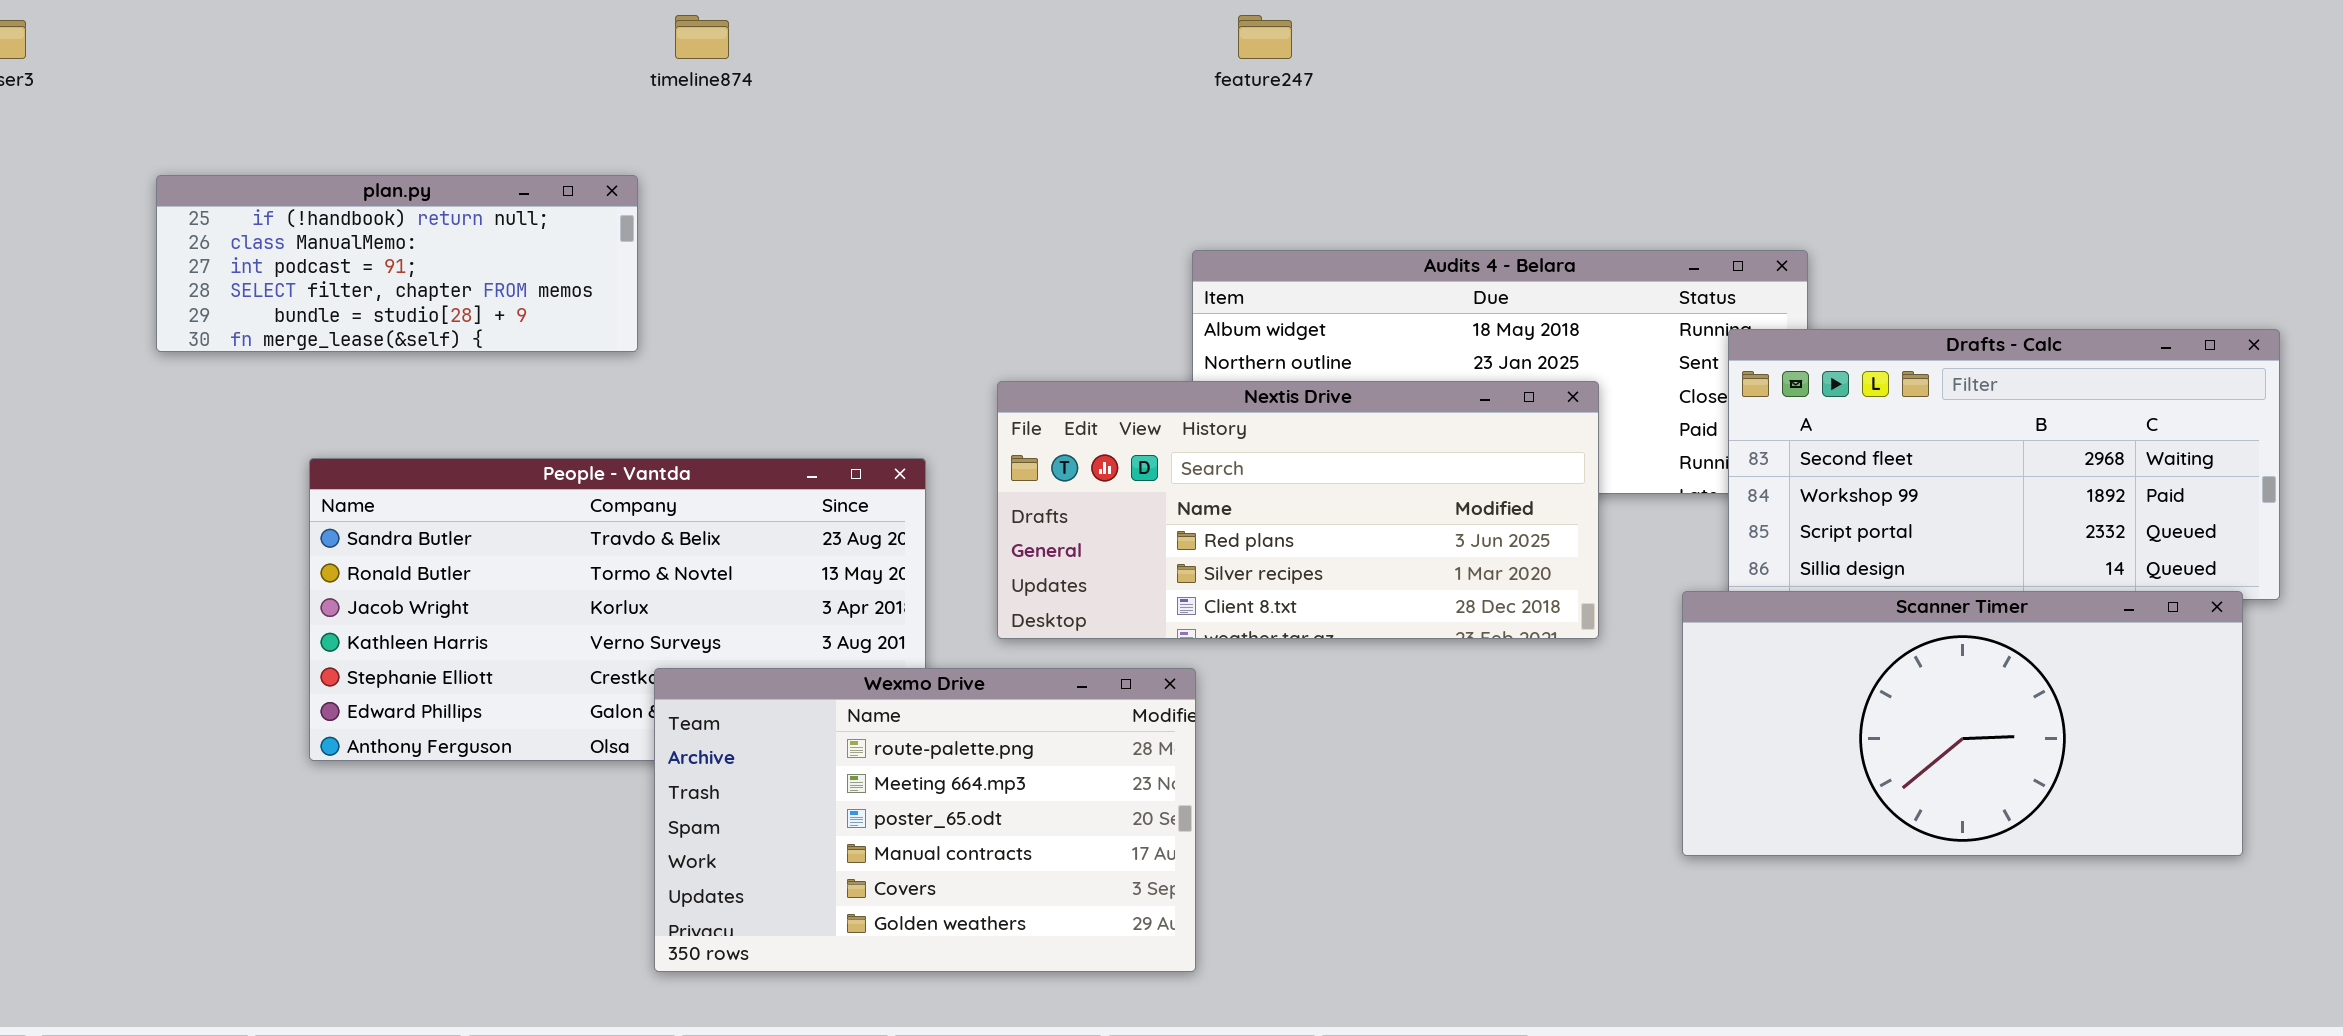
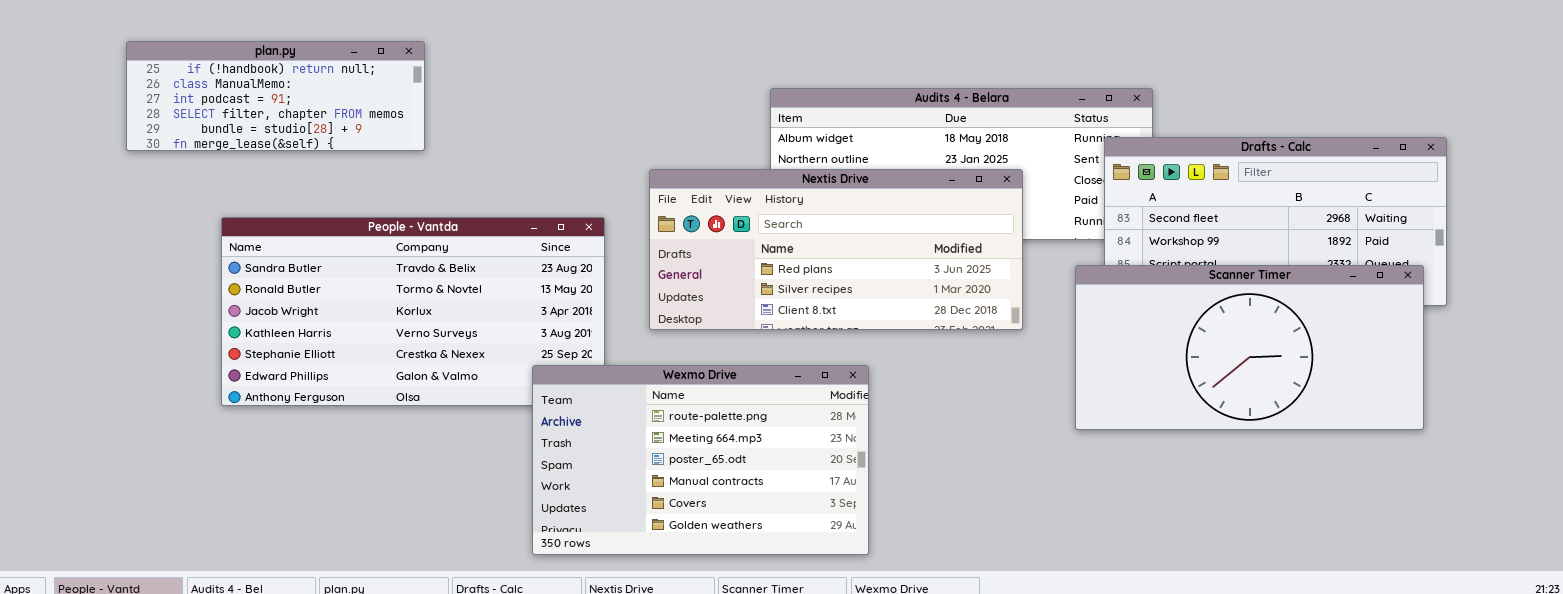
Scanner Timer: [1682,591,2243,856] -> [1075,265,1424,430], moved
Wexmo Drive: [654,668,1196,972] -> [532,365,869,555], moved

